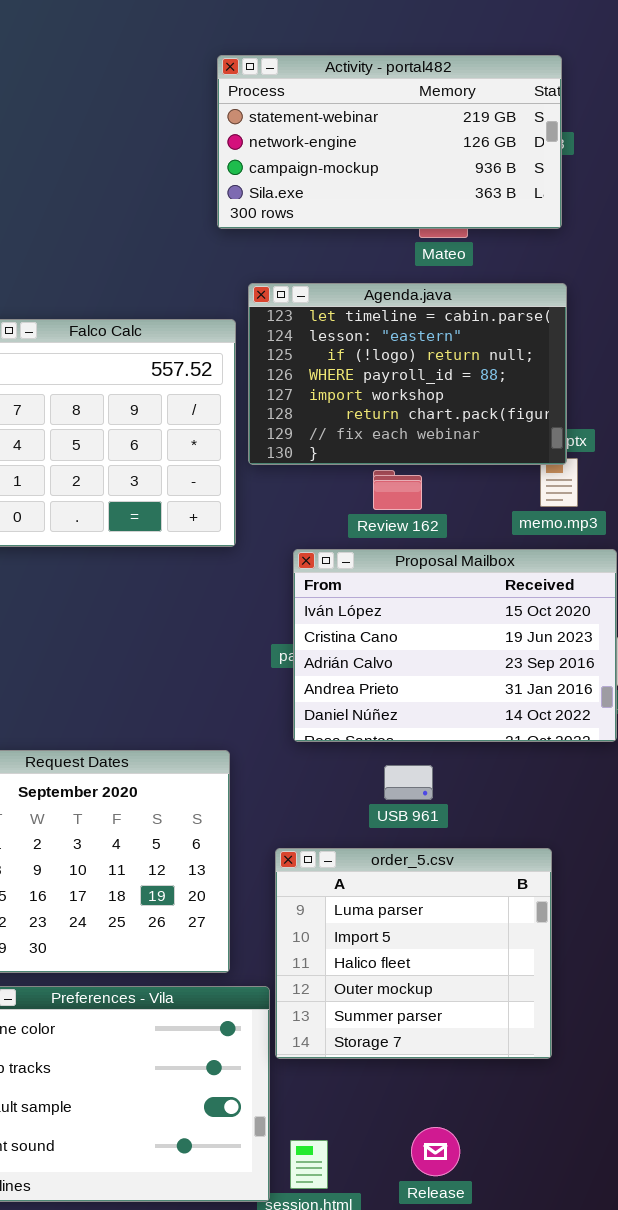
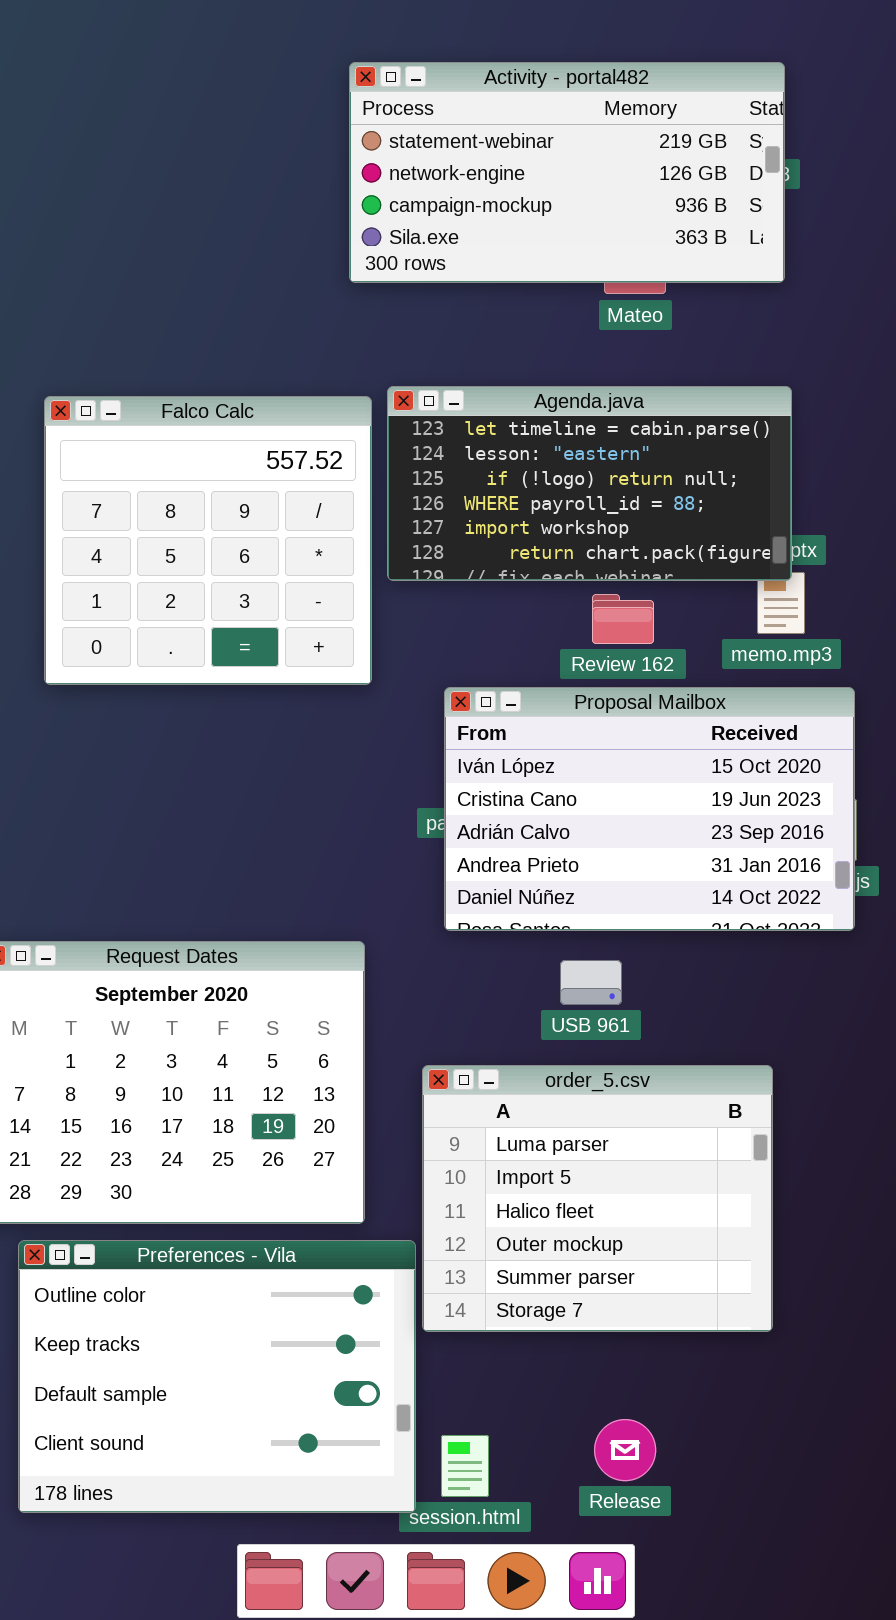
Agenda.java: [248,283,567,465] -> [387,386,792,581], resized
Review 162: [373,470,422,510] -> [592,594,654,644], moved

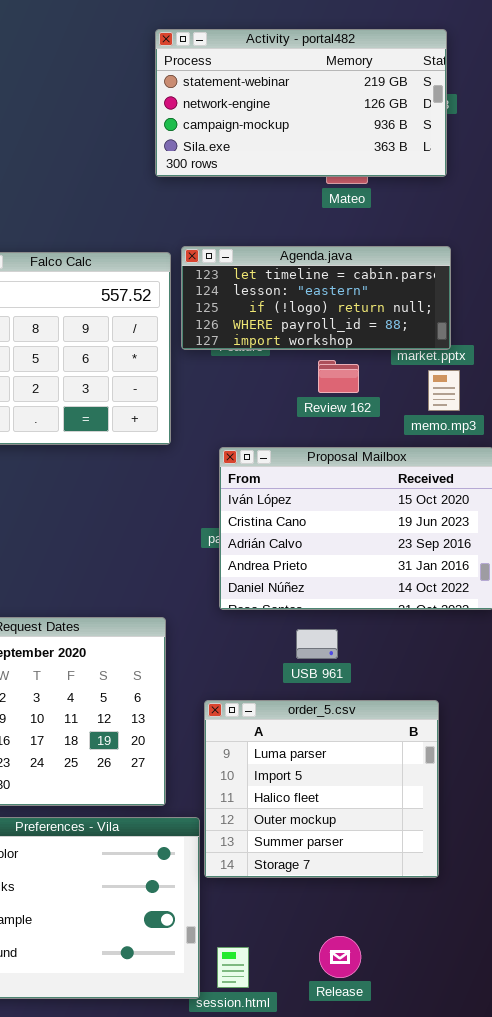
Agenda.java: [387,386,792,581] -> [181,246,451,350], resized
Review 162: [592,594,654,644] -> [318,360,359,393], moved

